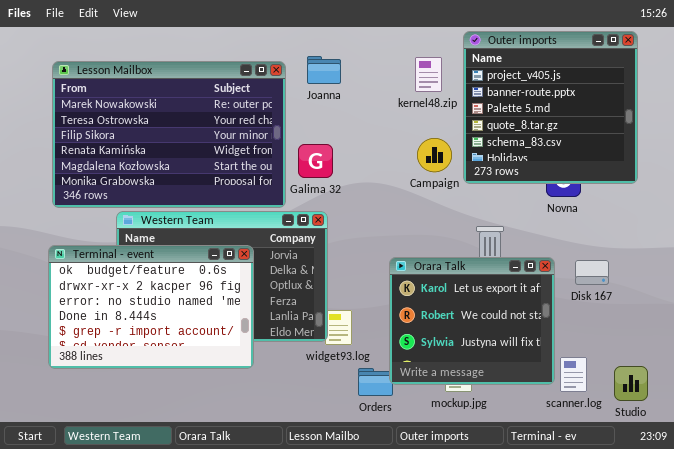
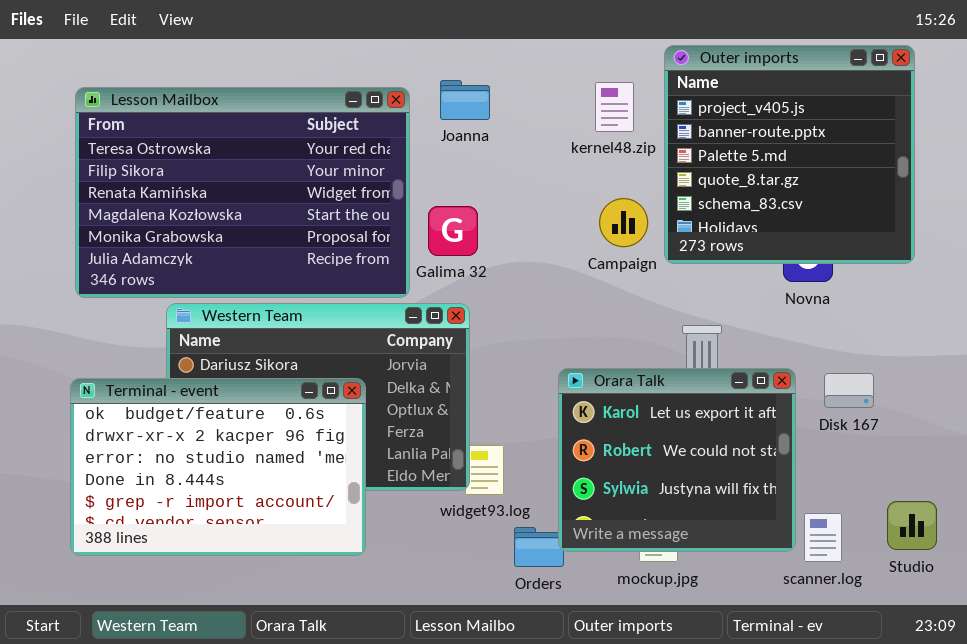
Lesson Mailbox: [52,61,286,208] -> [75,87,410,298], scrolled down 1 row
Terminal - event: [48,245,254,369] -> [70,378,366,556], moved
Studio: [614,366,648,401] -> [887,501,937,550], moved

